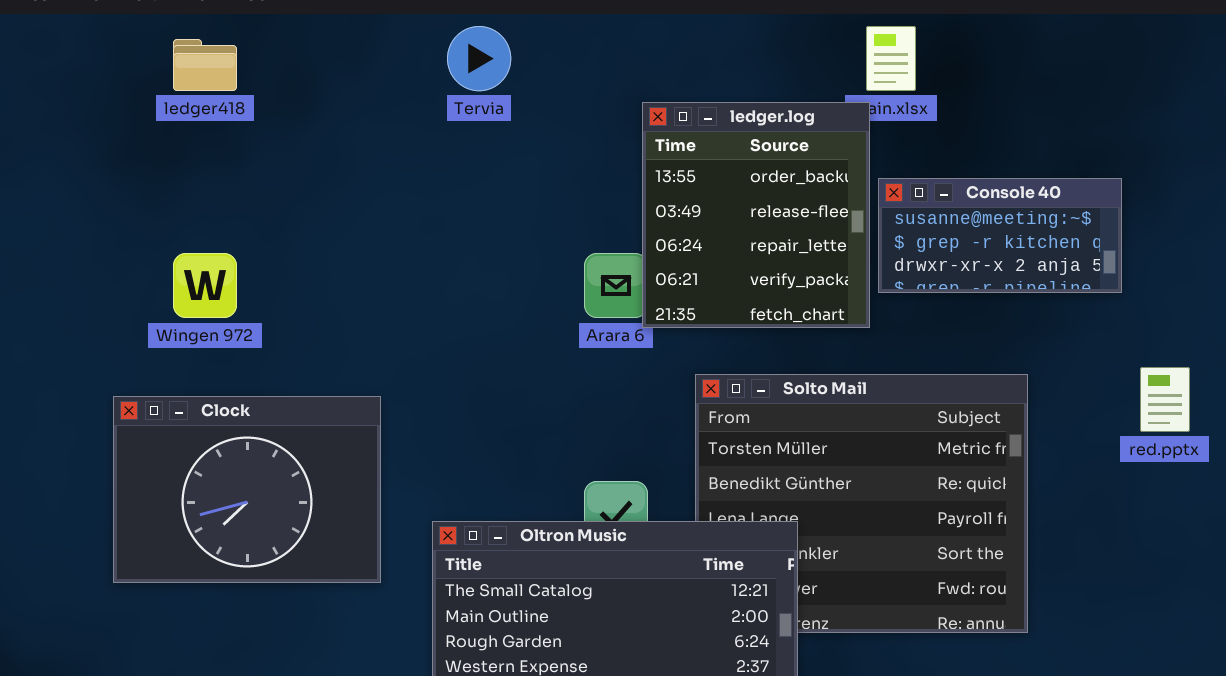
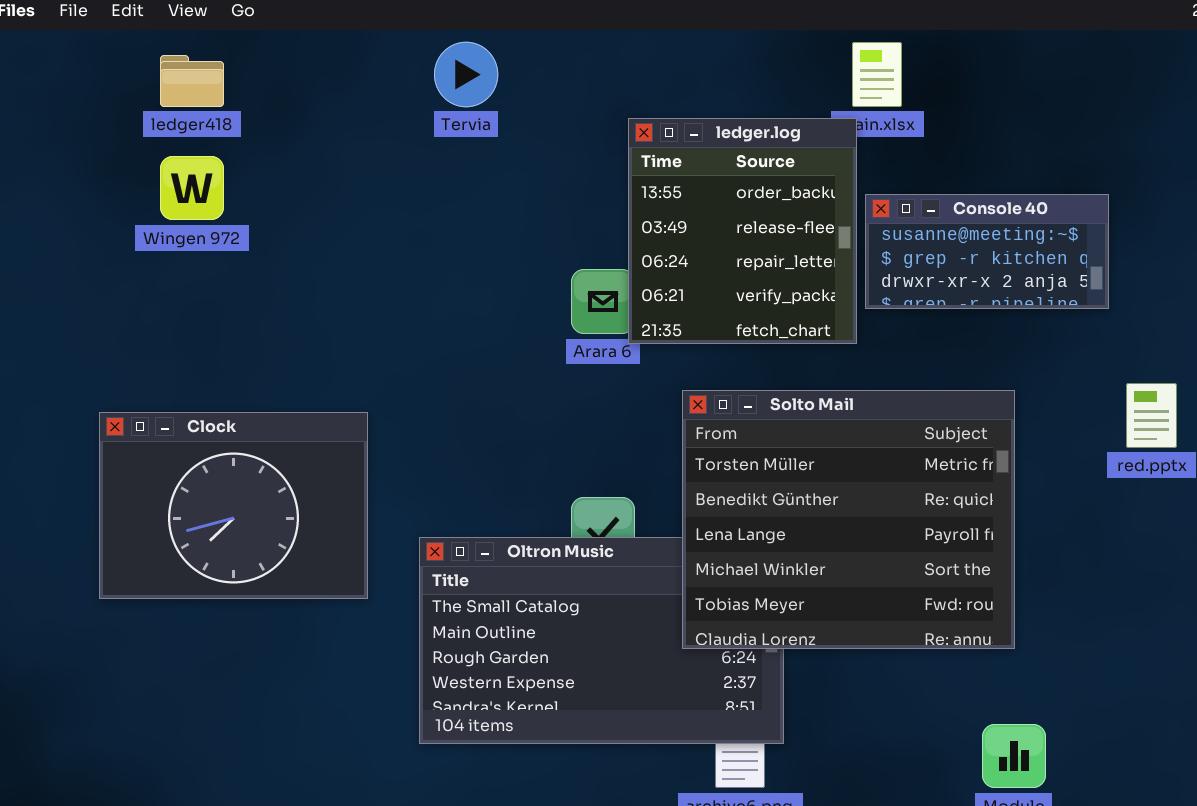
Wingen 972: [173,253,237,318] -> [160,156,224,220], moved
Solto Mail: [695,374,1028,633] -> [682,390,1015,649], raised

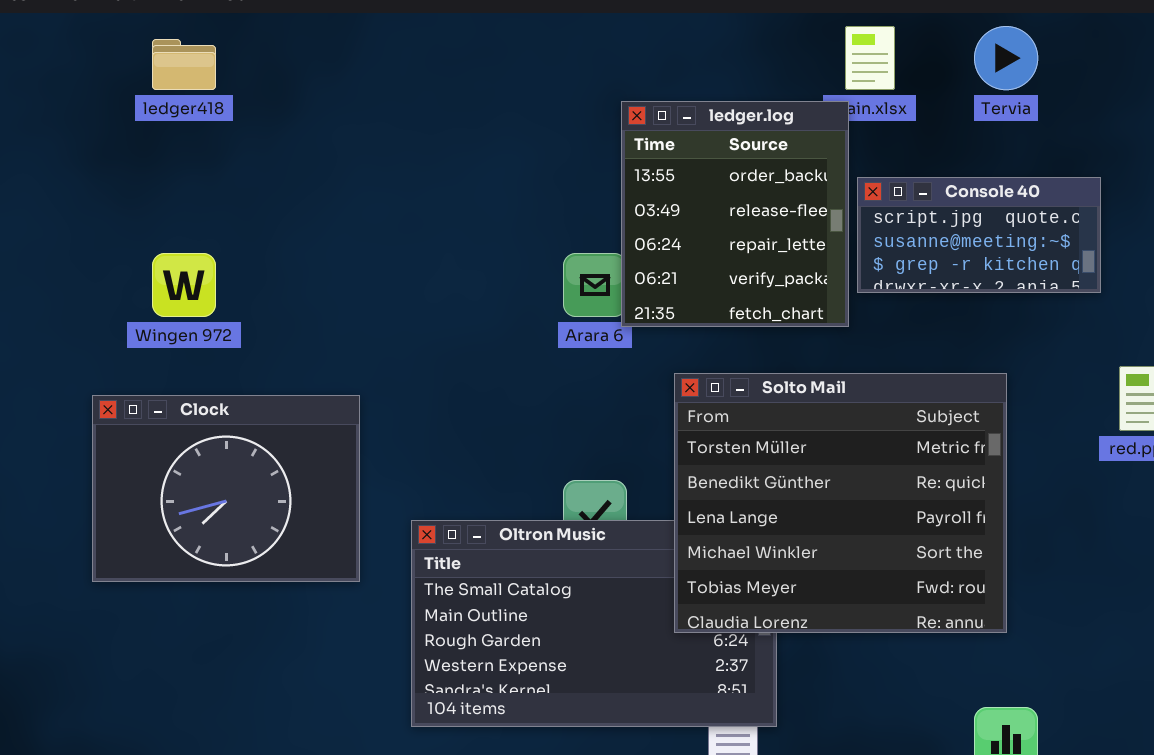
Tervia: [434,42,498,107] -> [974,26,1038,90], moved
Wingen 972: [160,156,224,220] -> [152,253,216,317], moved
Console 40: [865,194,1109,309] -> [857,177,1101,293], scrolled up 1 row

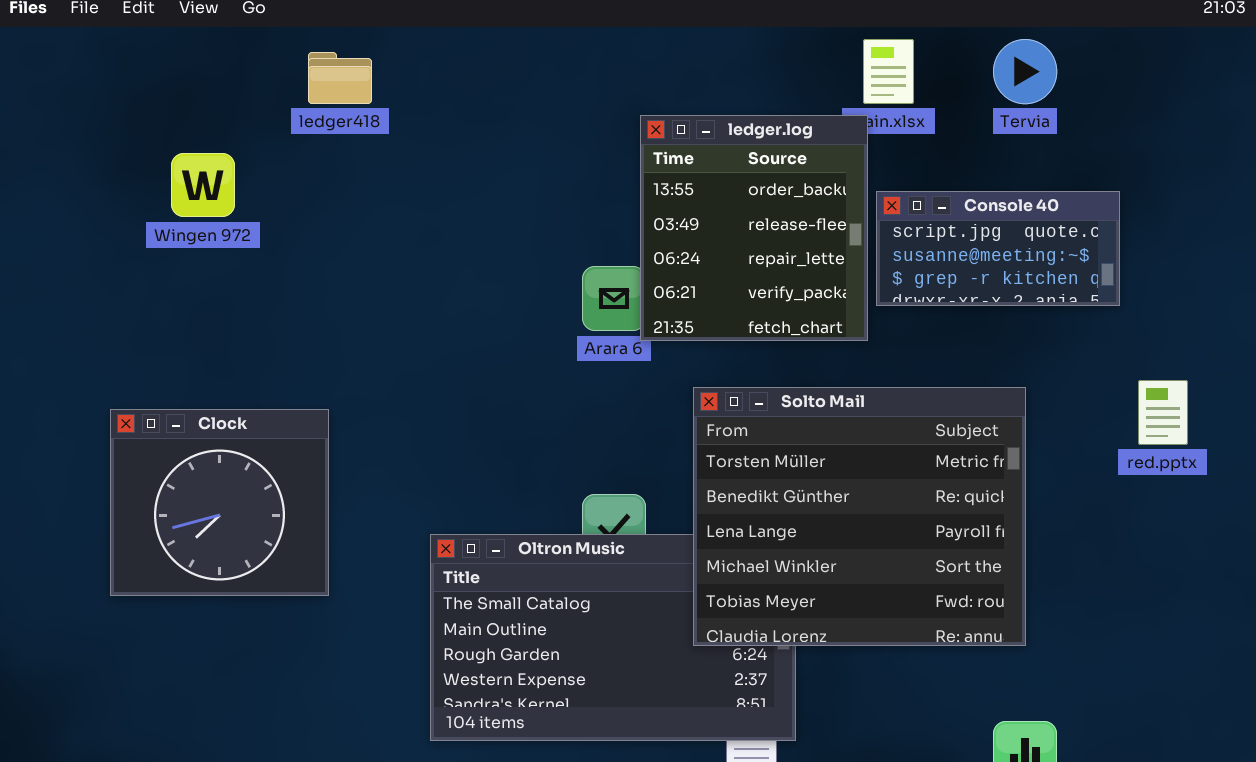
ledger418: [152,39,216,90] -> [308,52,372,104], moved
Wingen 972: [152,253,216,317] -> [171,153,235,217], moved
Clock: [92,395,360,582] -> [110,409,329,596], resized

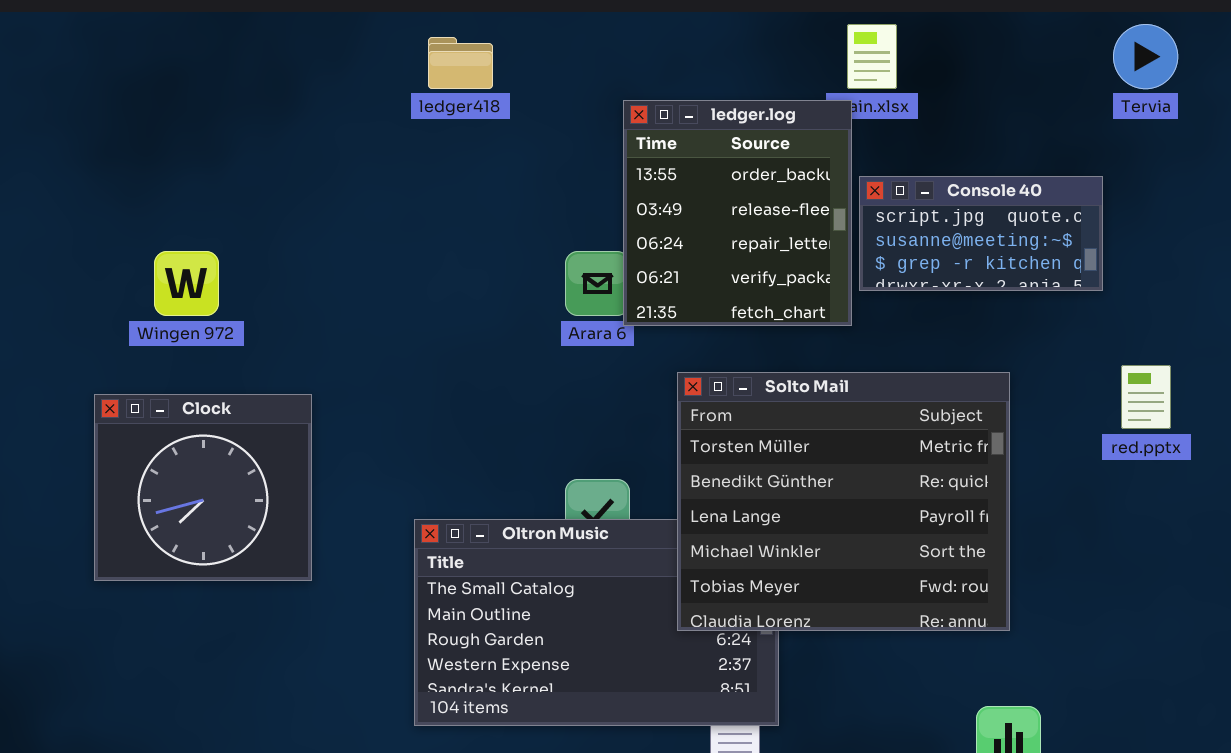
Tervia: [993,39,1057,104] -> [1113,24,1178,89], moved
ledger418: [308,52,372,104] -> [428,37,493,89], moved
Wingen 972: [171,153,235,217] -> [154,251,219,316], moved

